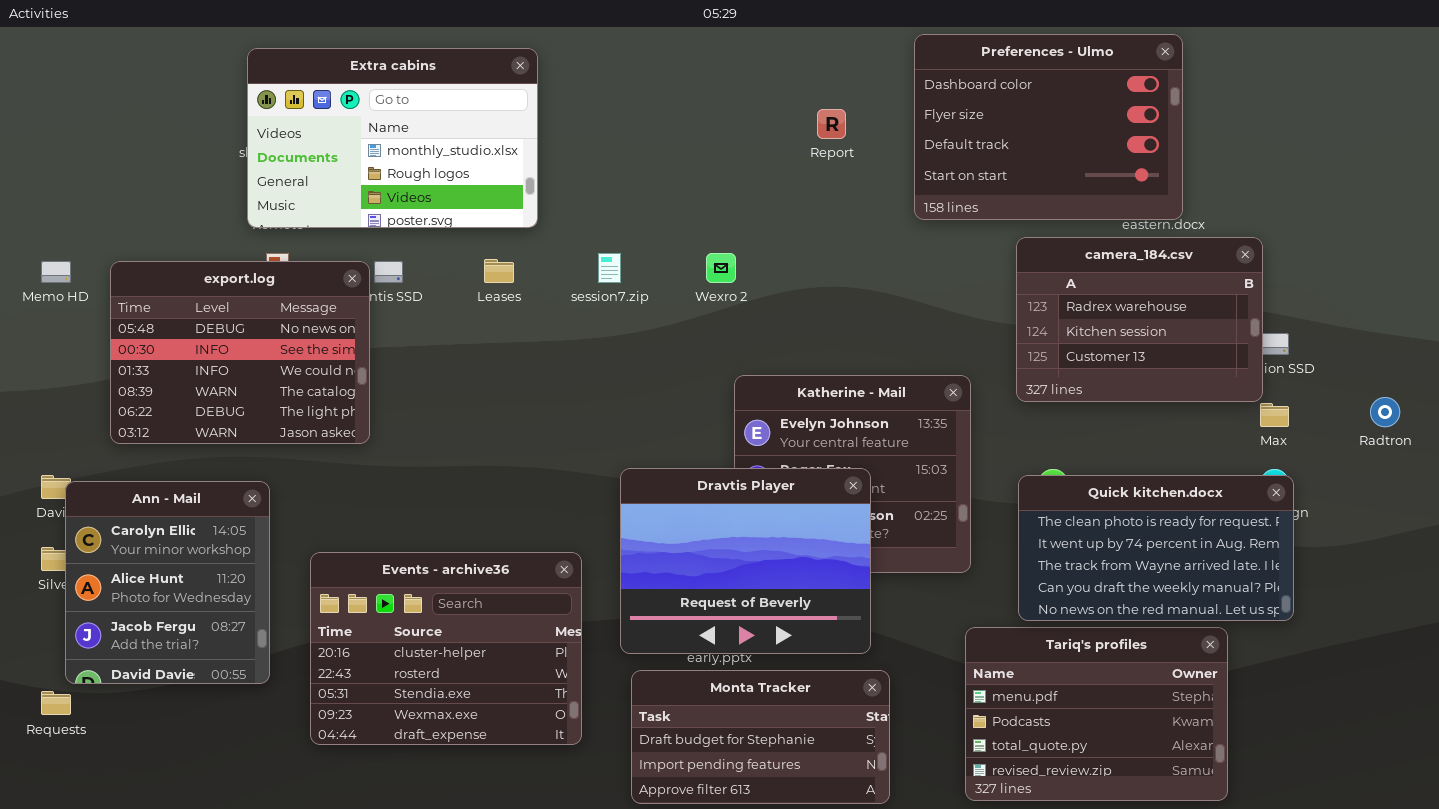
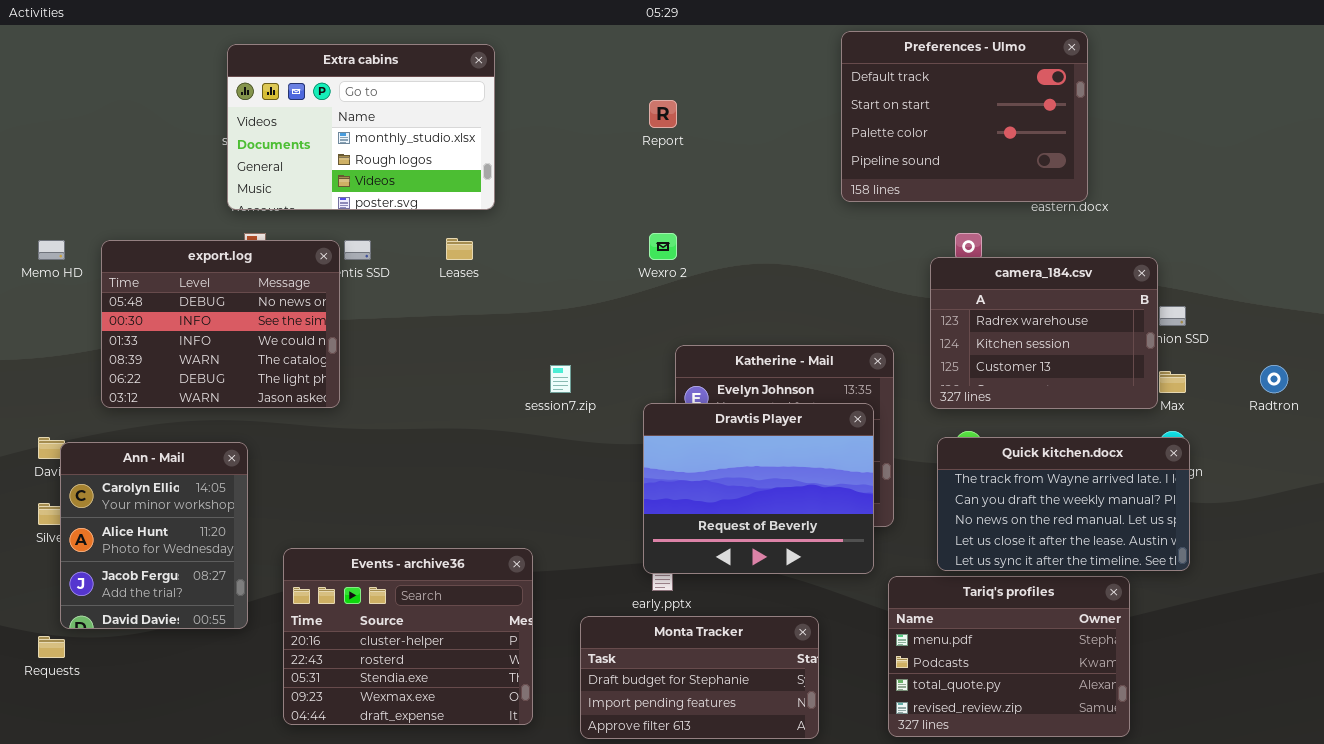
Preferences - Ulmo: [914,34,1183,220] -> [841,31,1088,202], scrolled down 2 rows
Report: [817,109,846,139] -> [649,100,677,128], moved
camera_184.csv: [1016,237,1263,402] -> [930,257,1158,409], moved
session7.zip: [598,253,621,283] -> [550,365,571,393], moved
Dravtis Player: [620,468,871,654] -> [643,403,874,574], moved
Quick kitchen.docx: [1018,475,1294,621] -> [937,437,1190,571], scrolled down 2 rows
Events - archive36: [310,552,582,745] -> [283,548,533,725], moved

